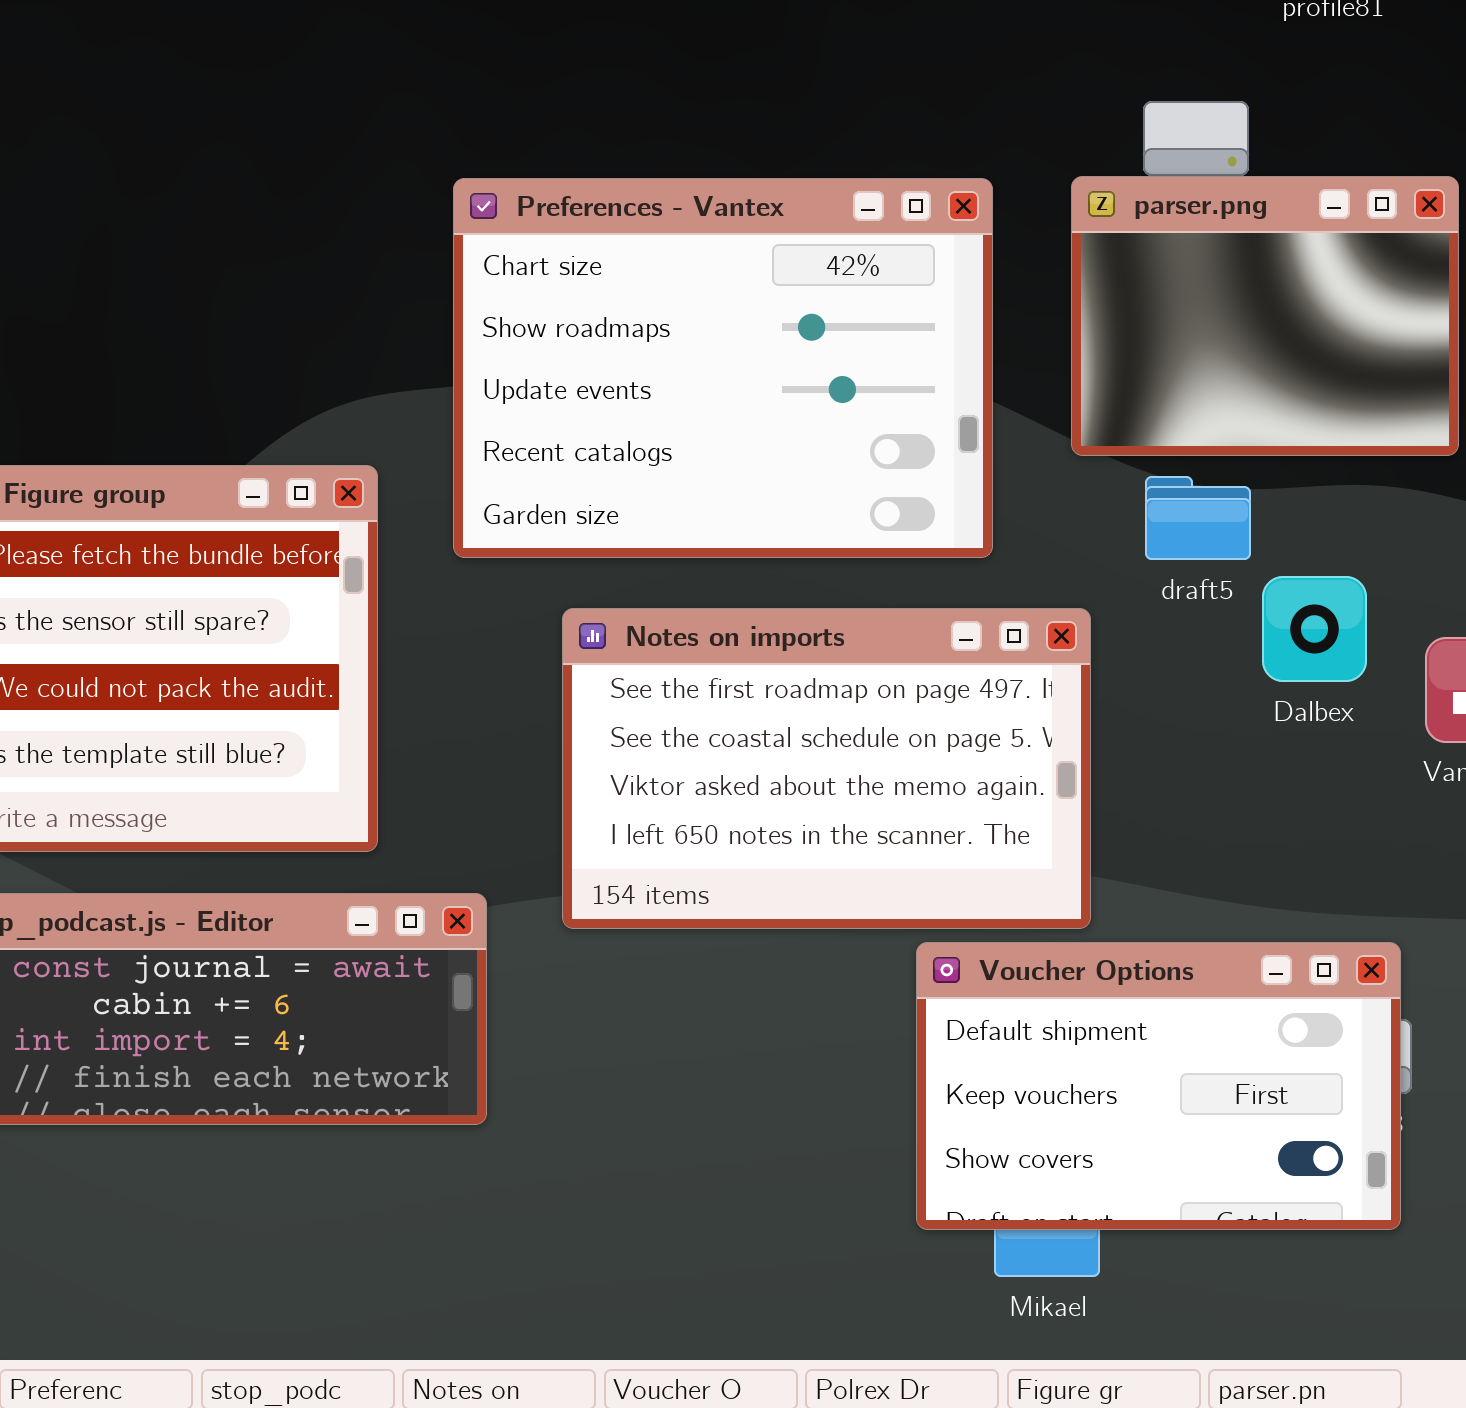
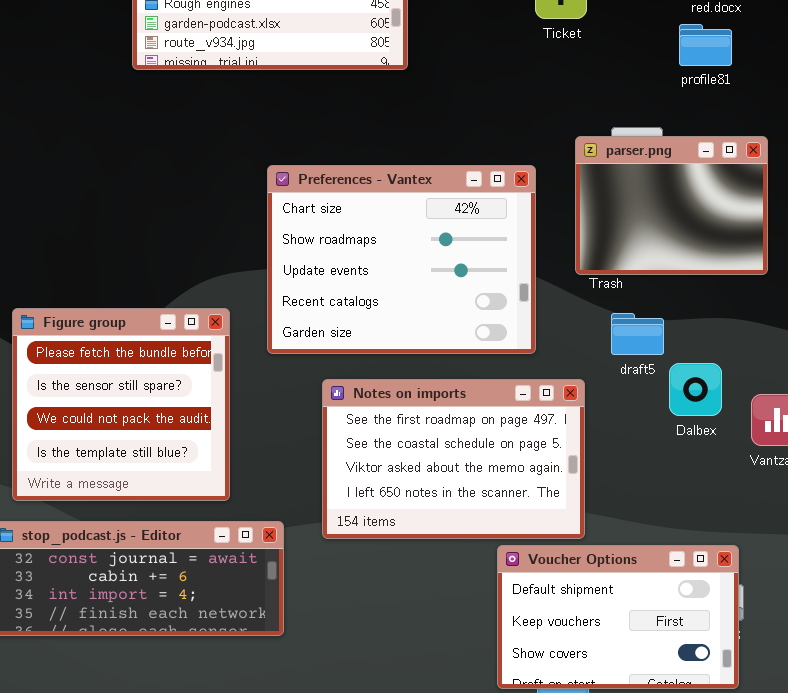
parser.png: [1071,176,1459,456] -> [575,136,768,275], moved

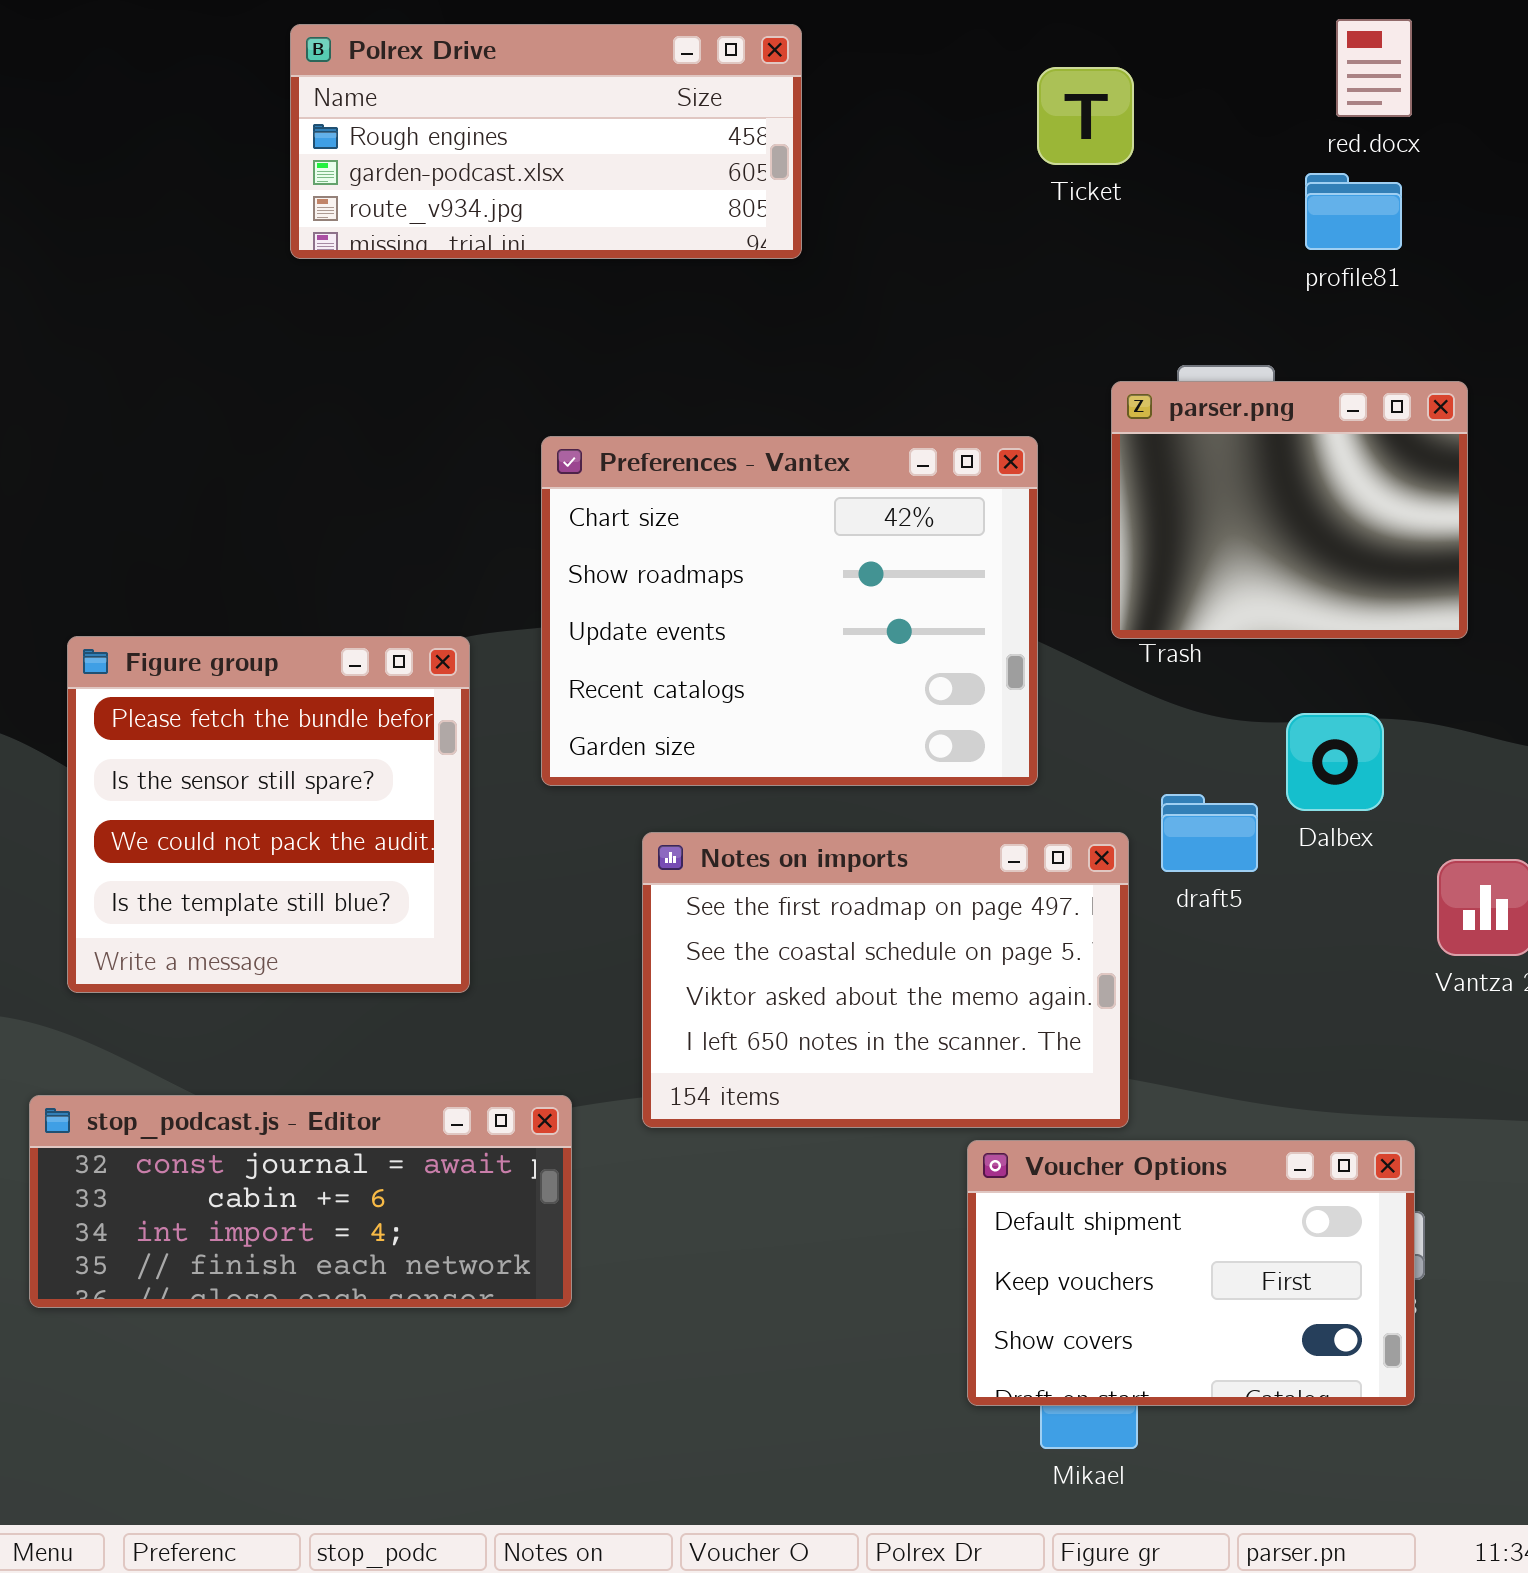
Figure group: [12,308,230,501] -> [67,636,470,993], moved
draft5: [611,313,664,355] -> [1161,794,1258,872], moved
Dalbex: [669,363,722,416] -> [1286,713,1384,811], moved

